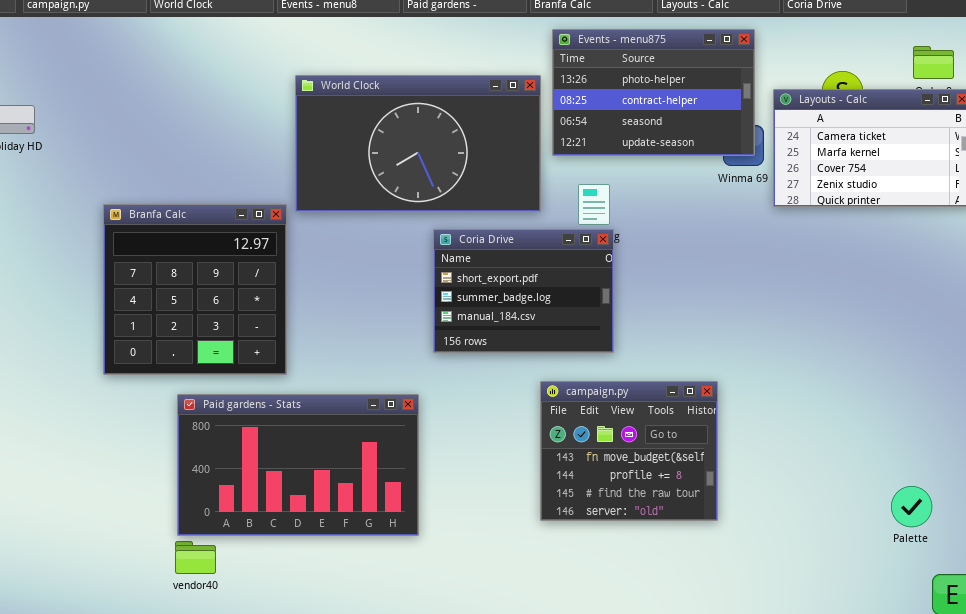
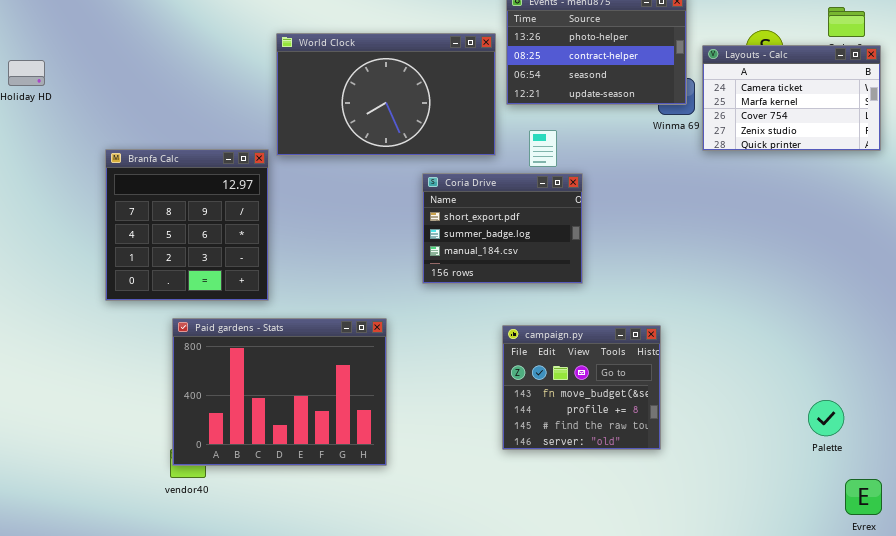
Coria Drive: [433,229,614,353] -> [422,173,583,284], moved
campaign.py: [540,381,718,521] -> [502,325,661,450], moved
Paid gardens - Stats: [177,394,419,536] -> [172,318,387,466], resized

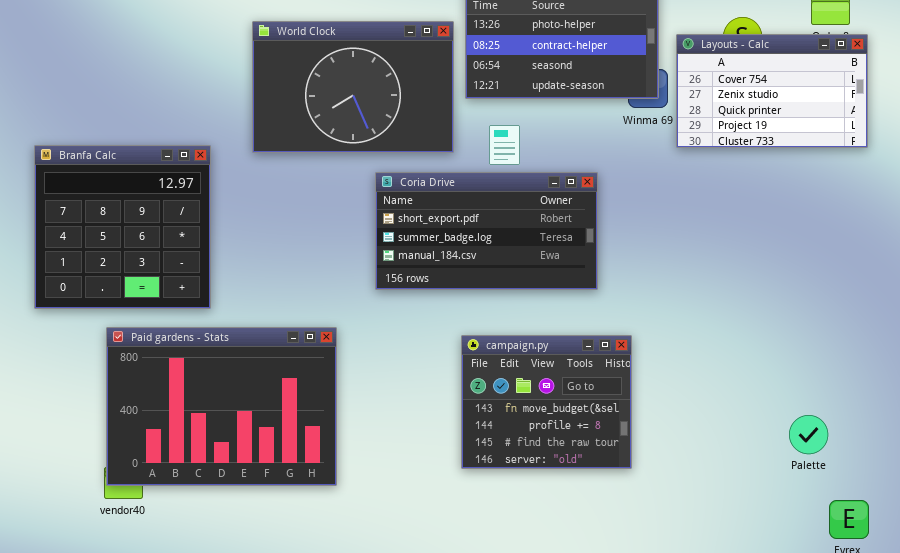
World Clock: [276,33,496,156] -> [252,21,454,153], resized
Layouts - Calc: [702,45,881,151] -> [676,34,868,148], scrolled down 2 rows
Coria Drive: [422,173,583,284] -> [375,172,598,290], resized

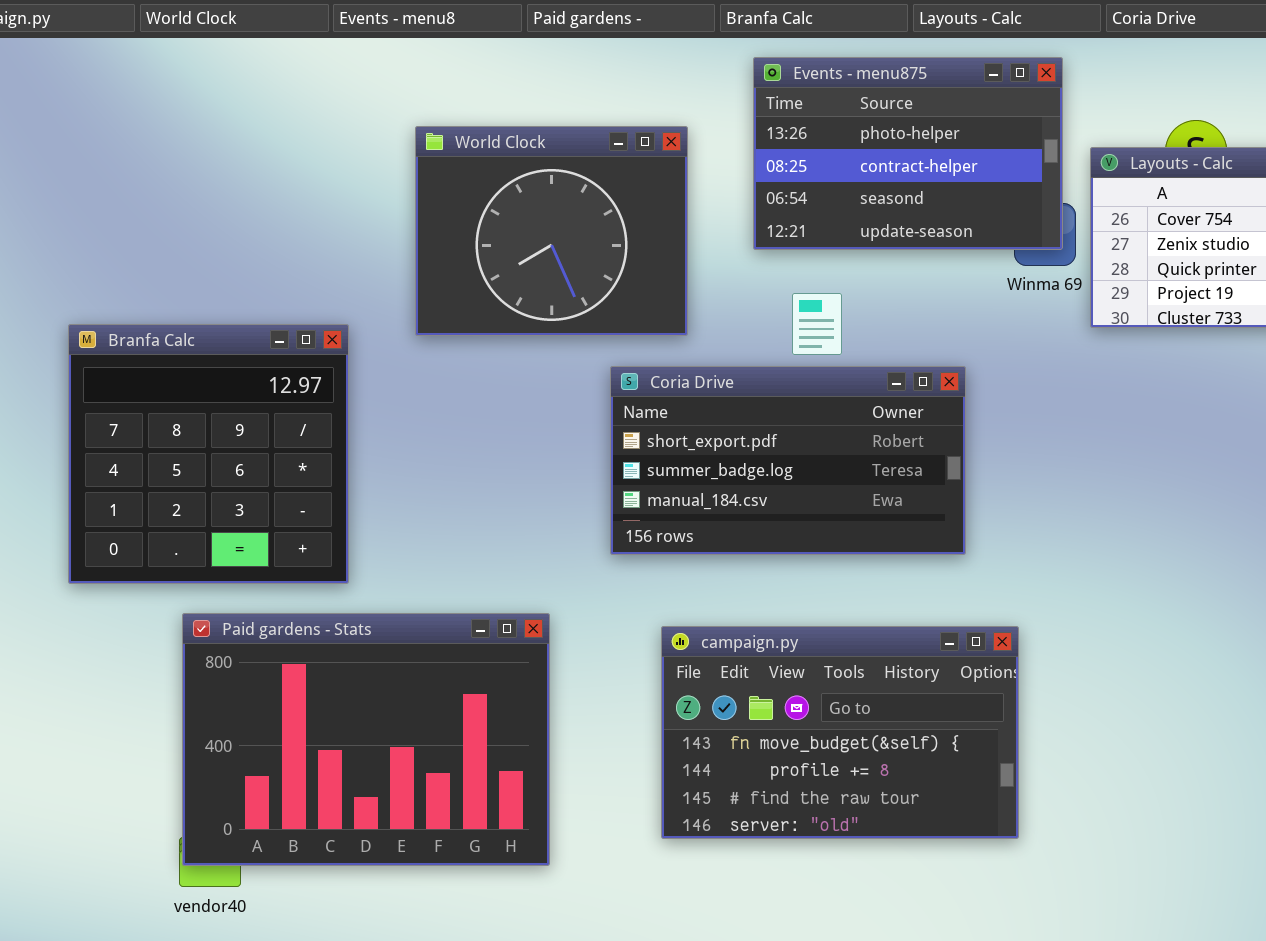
World Clock: [252,21,454,153] -> [415,126,688,336], resized
campaign.py: [461,335,632,469] -> [661,626,1019,839], resized

